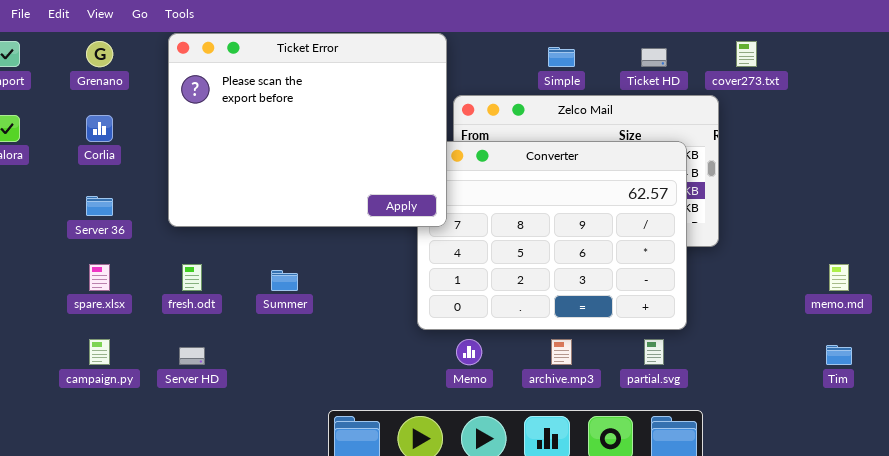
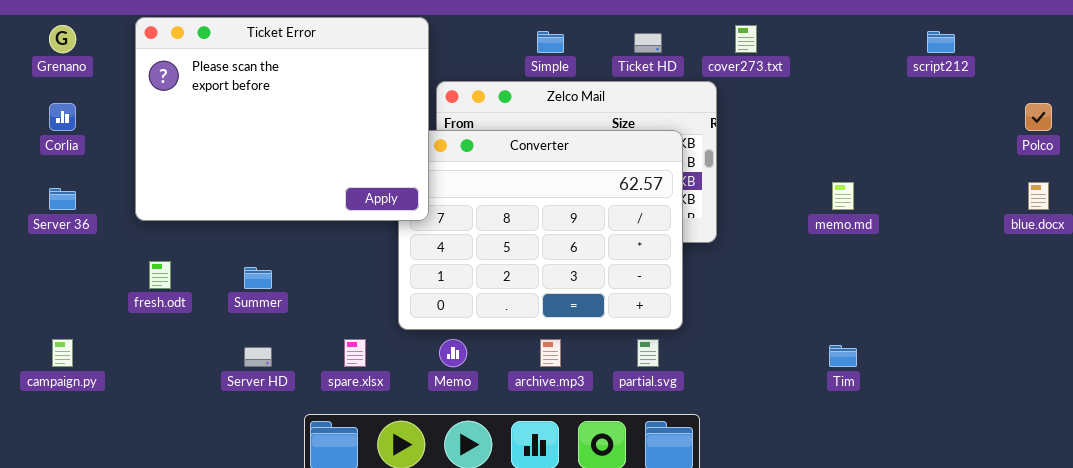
spare.xlsx: [89,264,110,291] -> [344,339,366,367], moved
memo.md: [829,264,849,291] -> [832,182,854,210], moved
Server HD: [179,347,205,365] -> [244,347,272,367], moved

